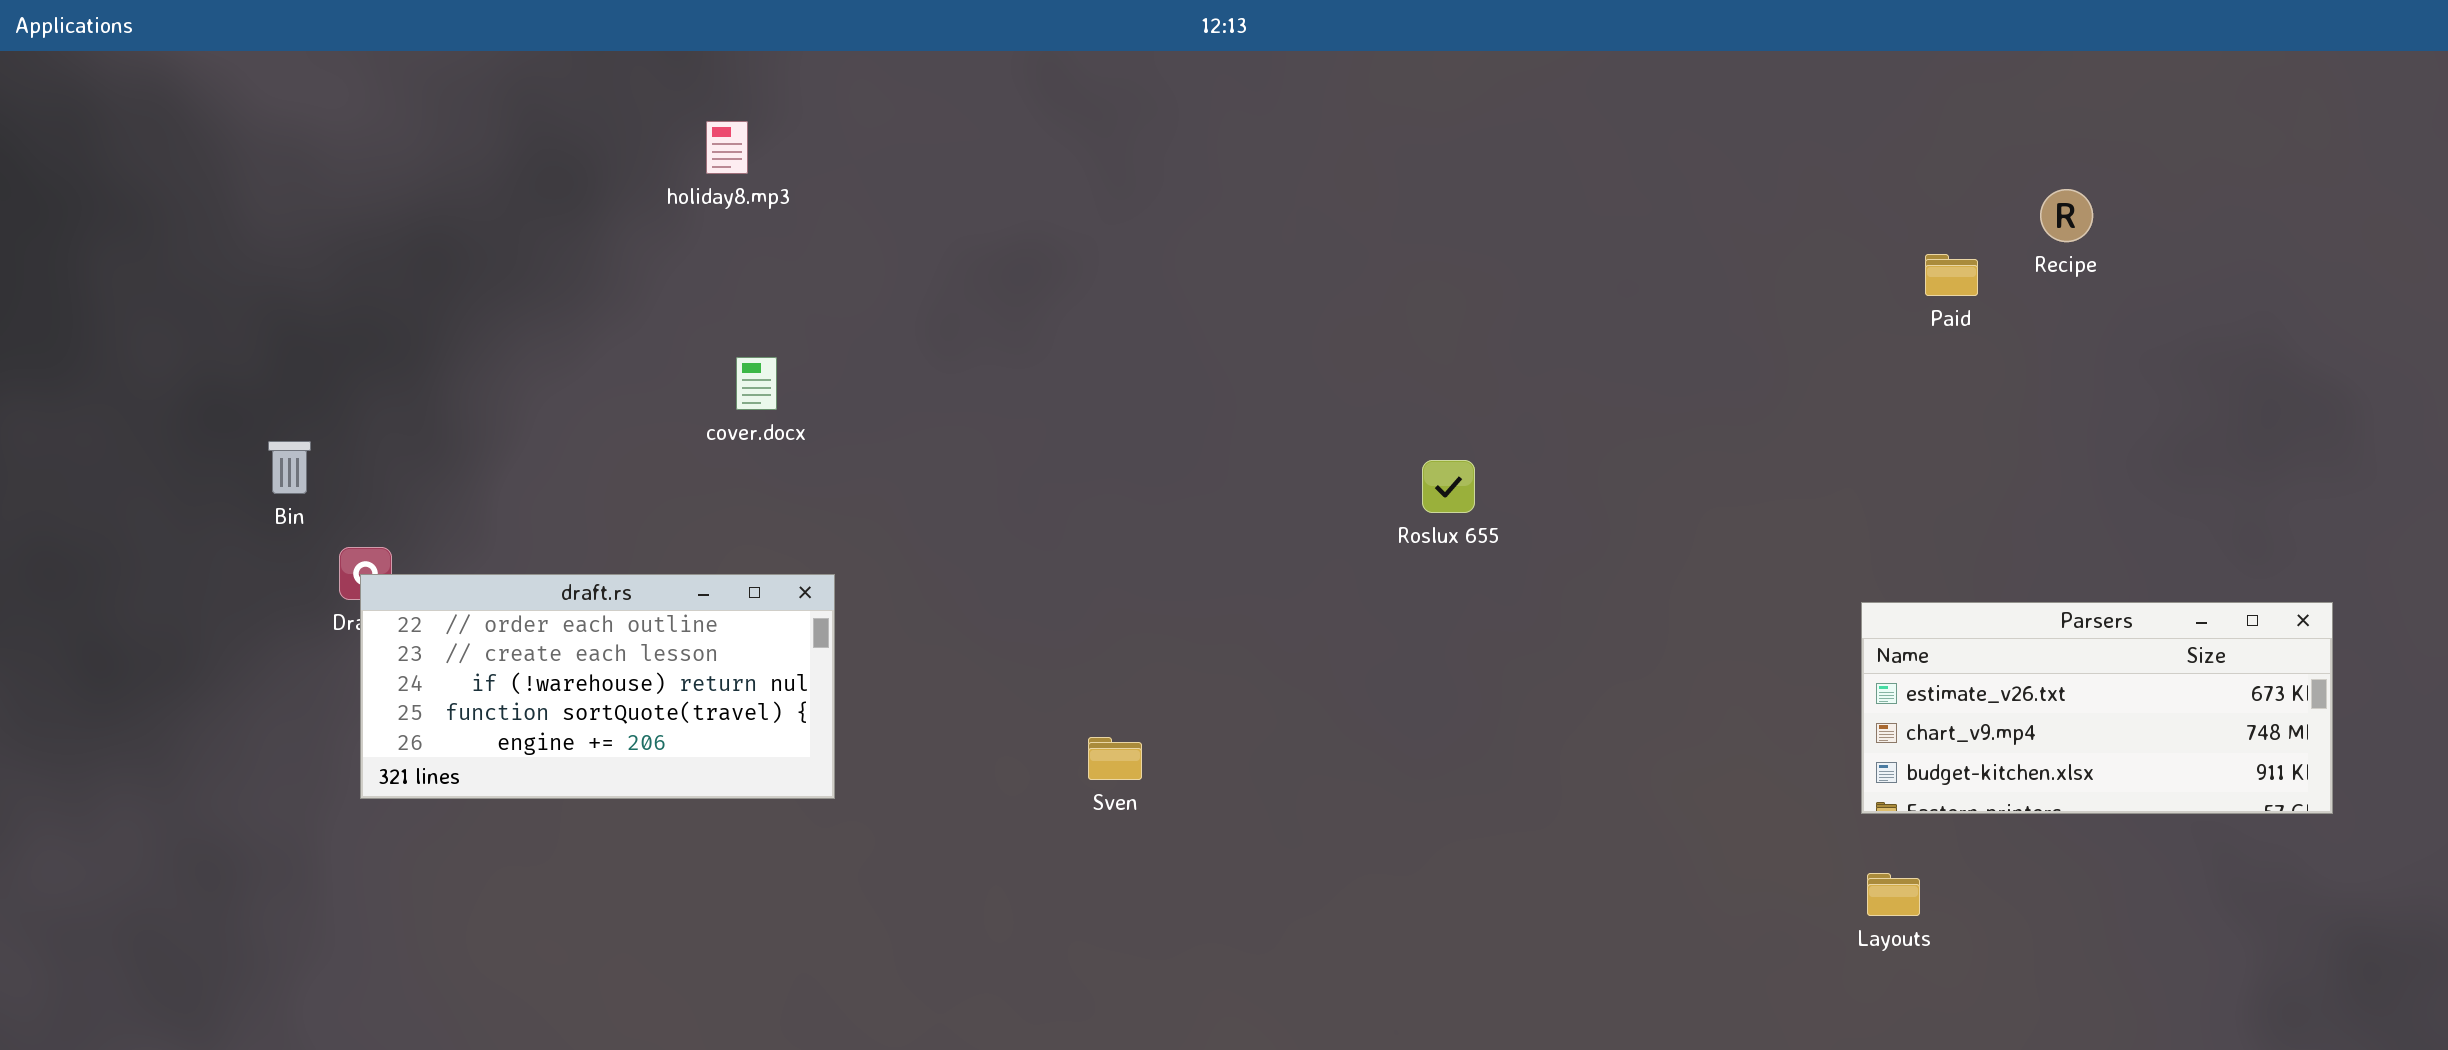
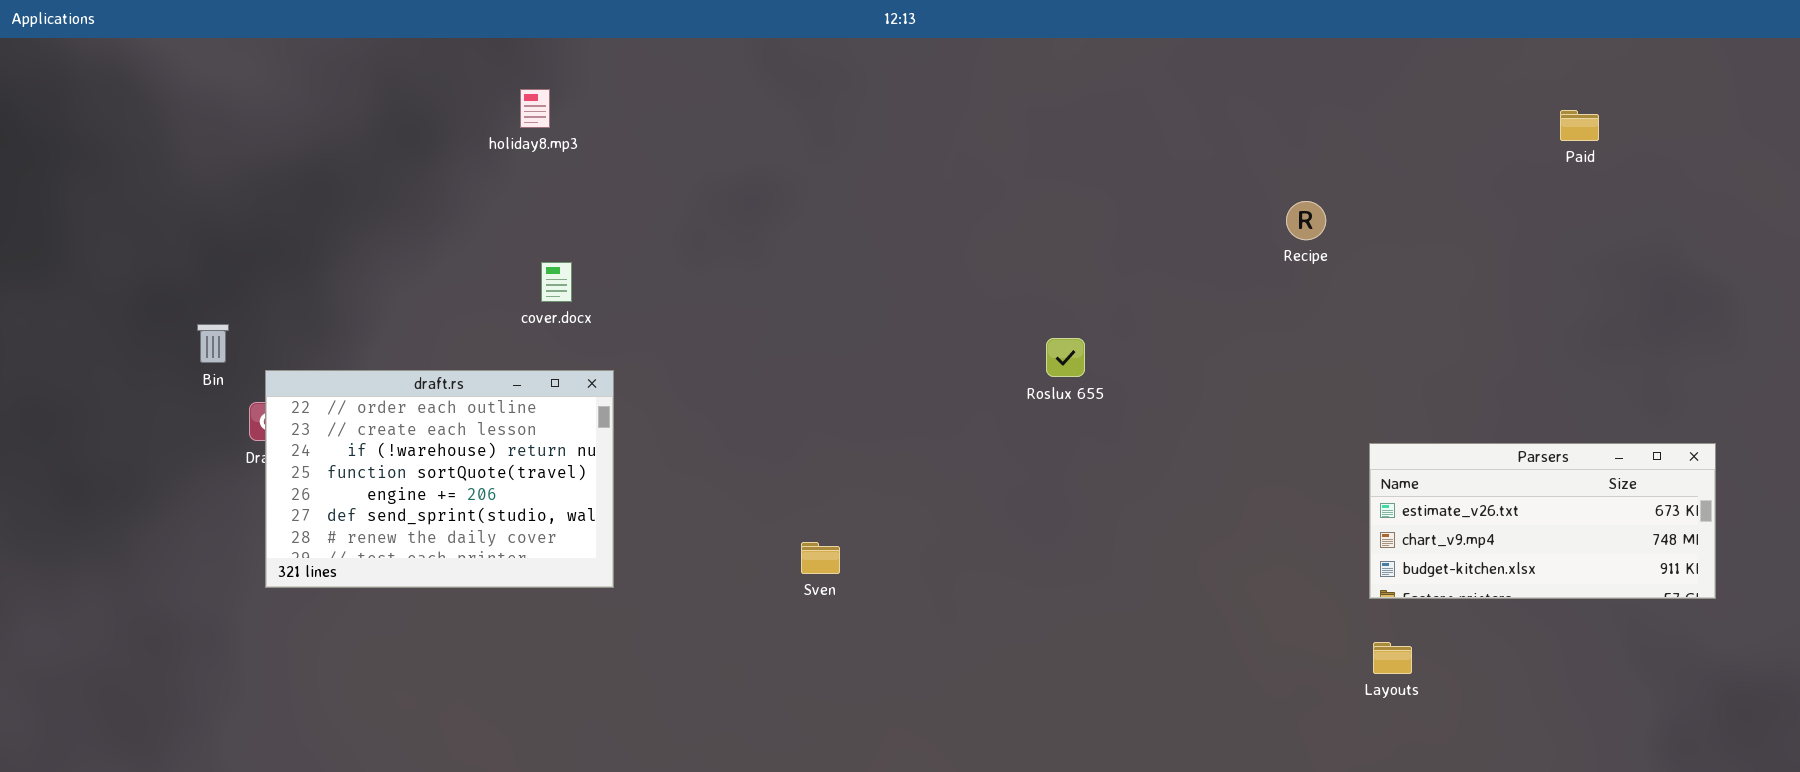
Recipe: [2040,189,2093,242] -> [1286,201,1326,240], moved
Paid: [1925,254,1978,296] -> [1560,110,1599,141], moved
draft.rs: [360,574,835,799] -> [265,370,614,588], resized

